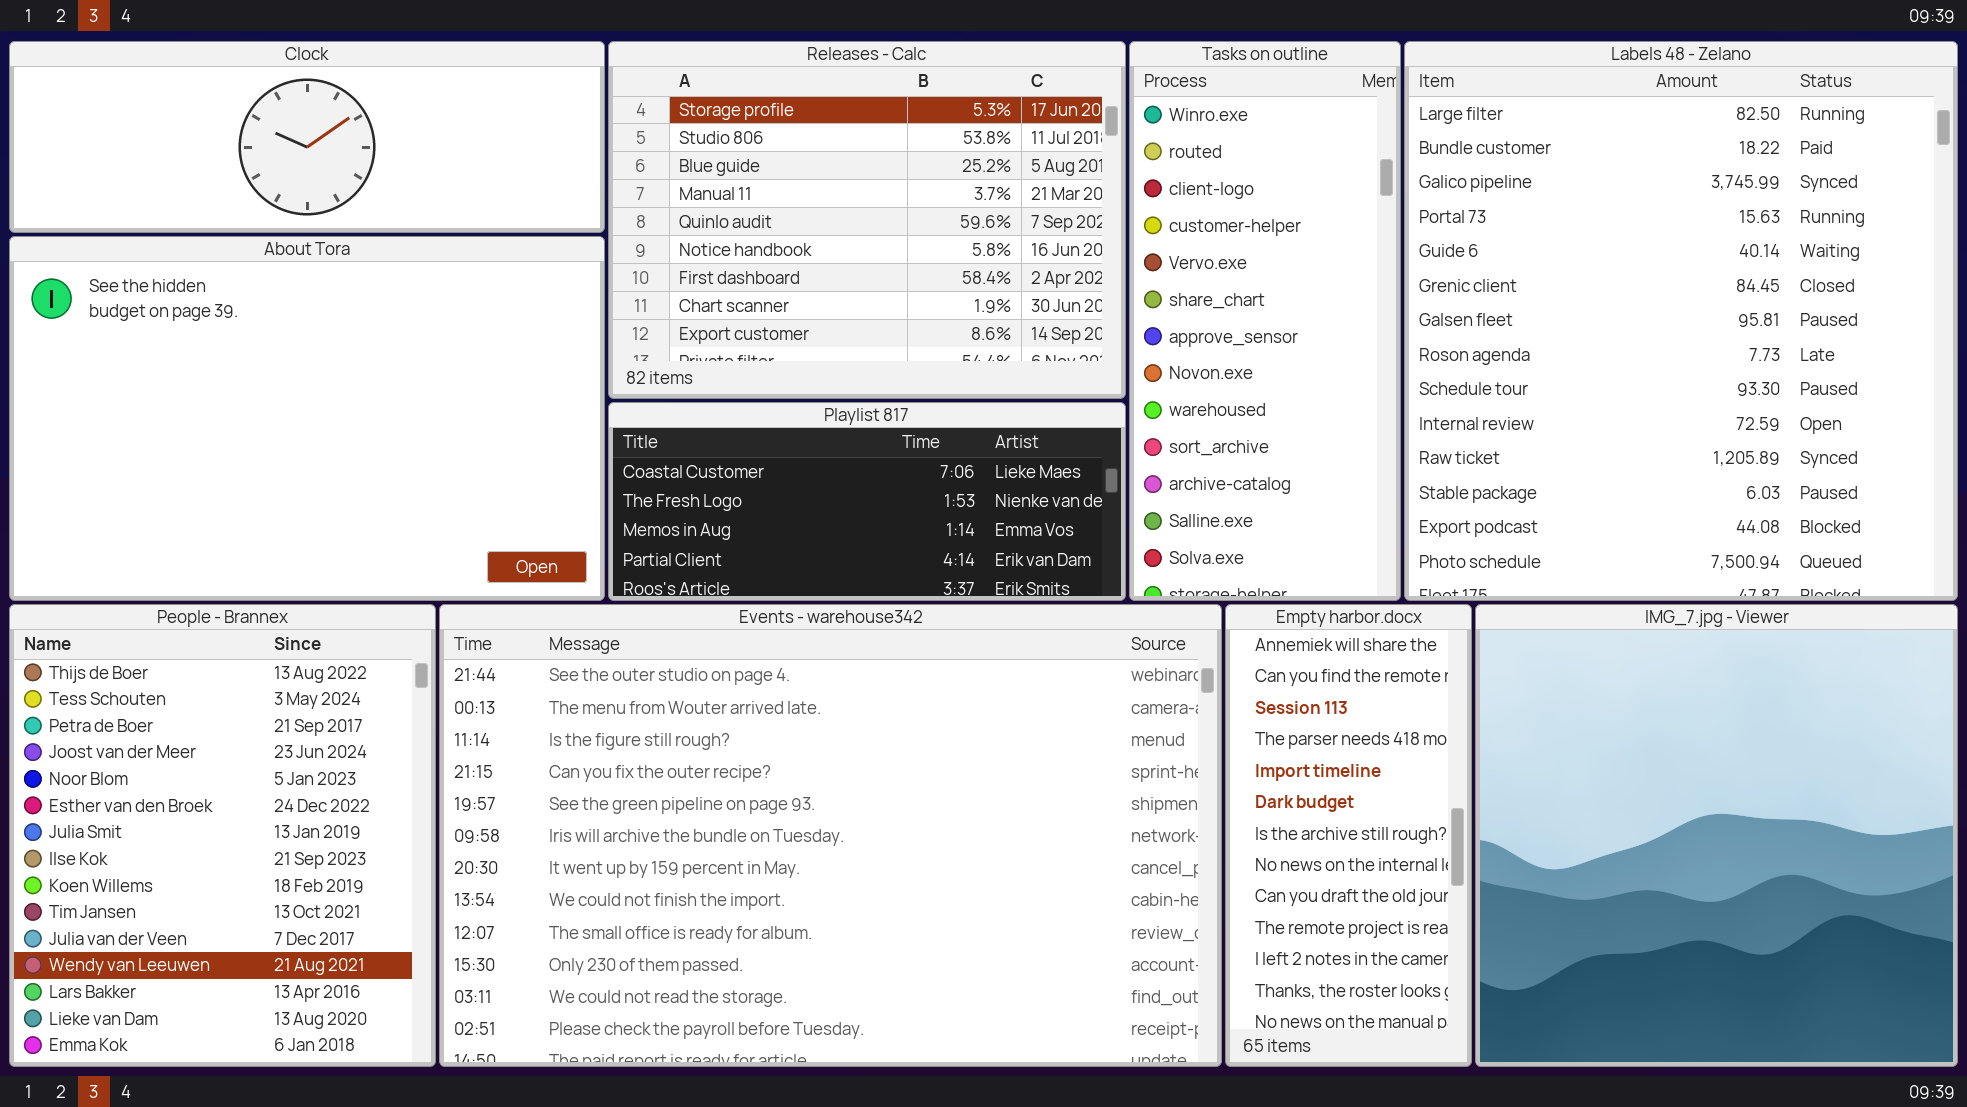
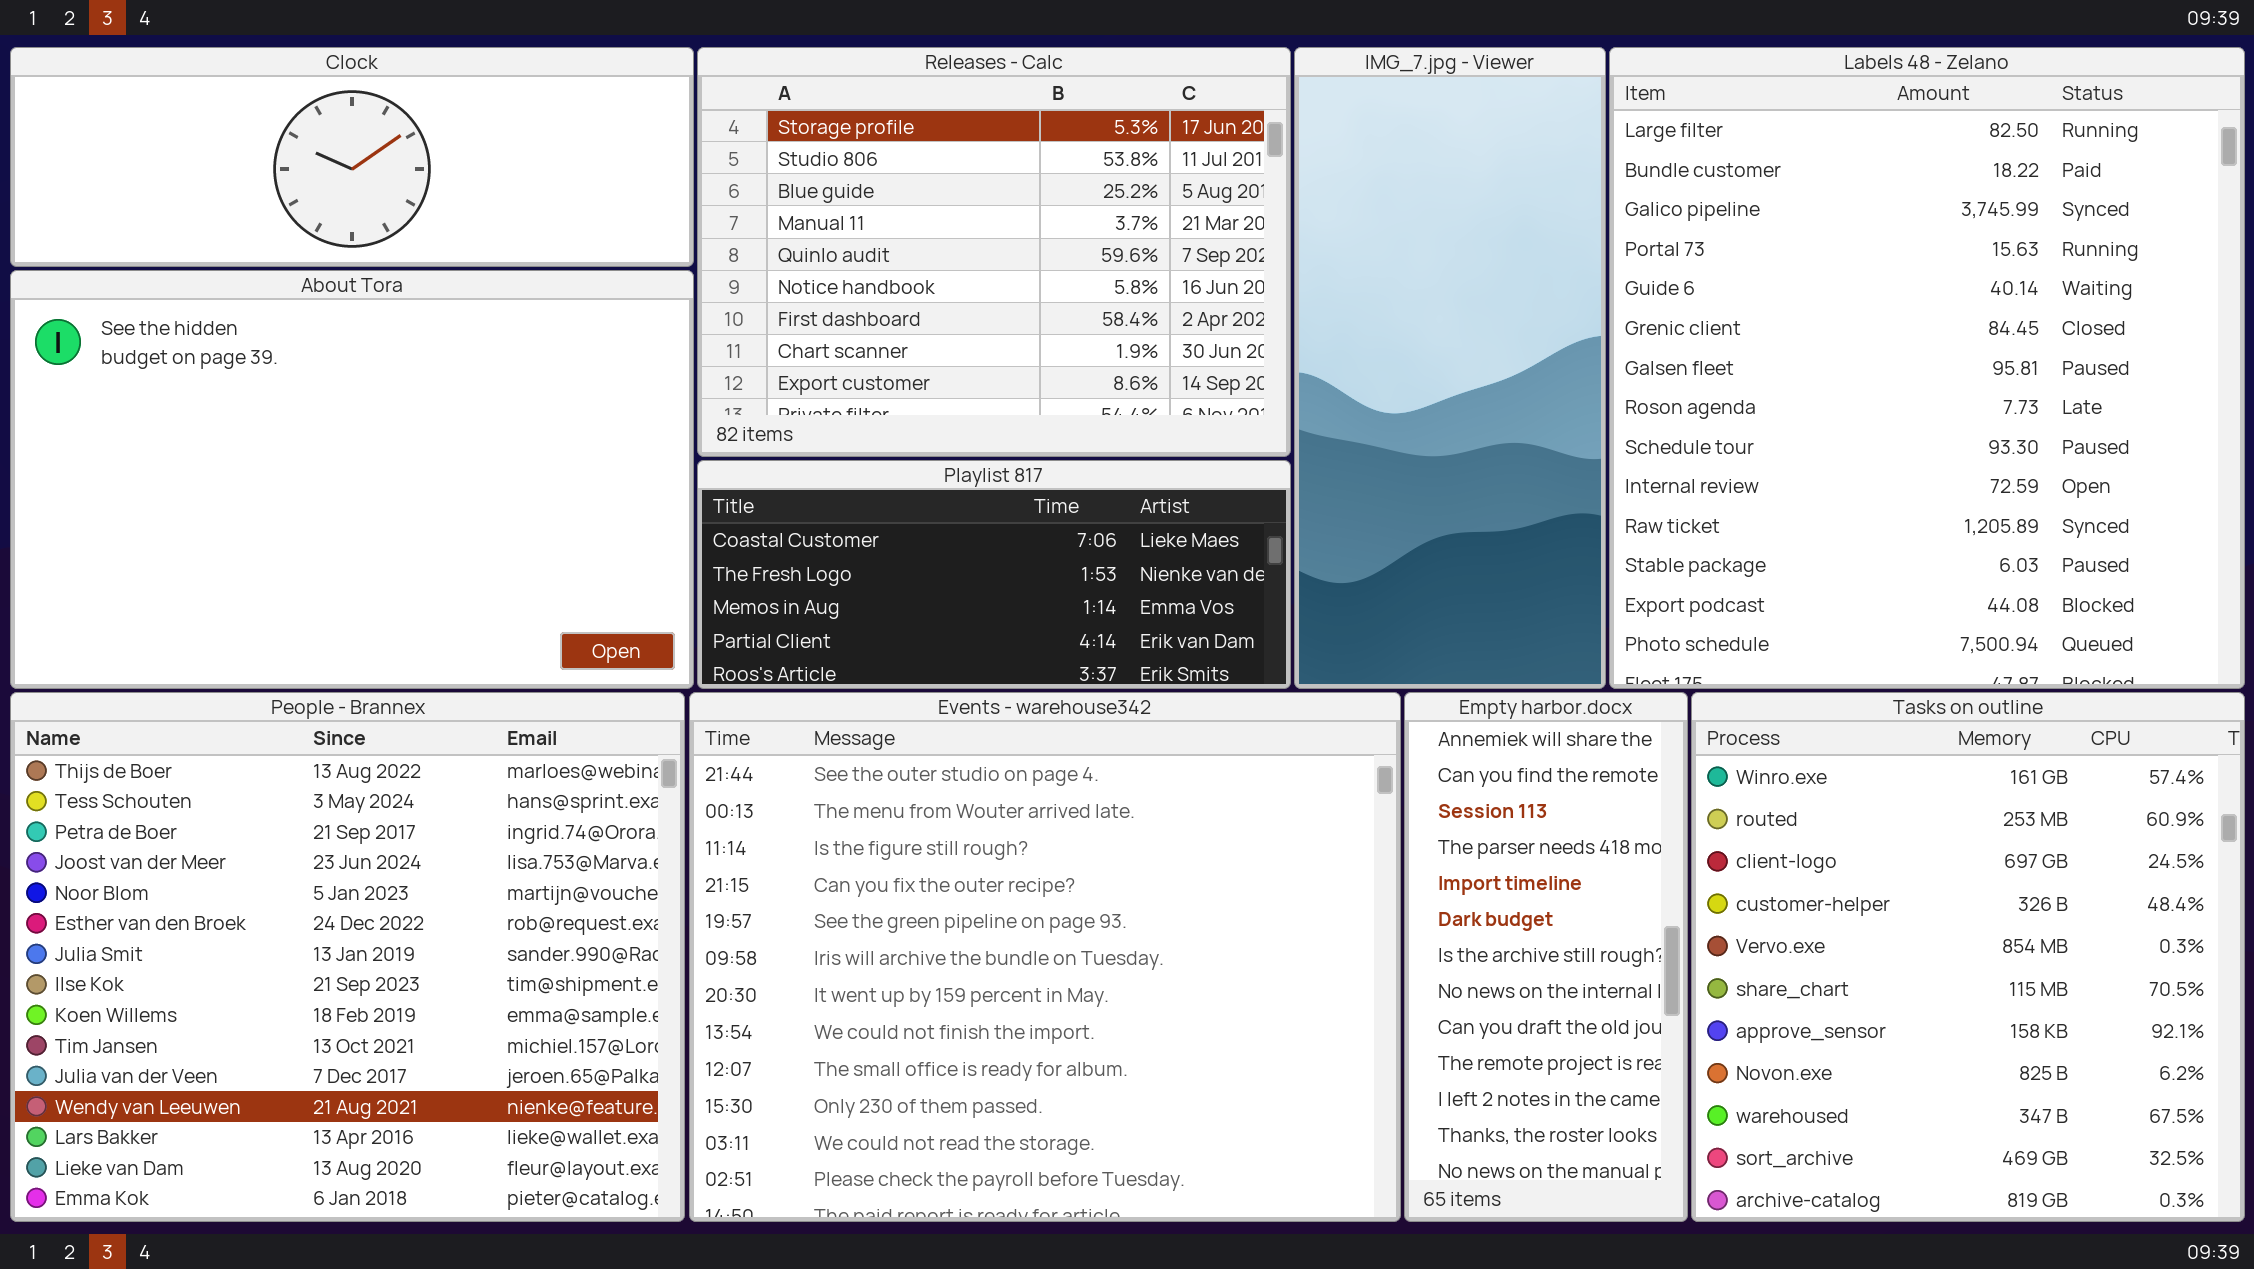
Tasks on outline: [1129,41,1401,601] -> [1691,692,2245,1222], moved, resized
People - Brannex: [9,604,436,1067] -> [10,692,685,1222], resized
Events - warehouse342: [439,604,1222,1067] -> [689,692,1401,1222], resized
IMG_7.jpg - Viewer: [1475,604,1958,1067] -> [1294,47,1606,689], moved, resized

